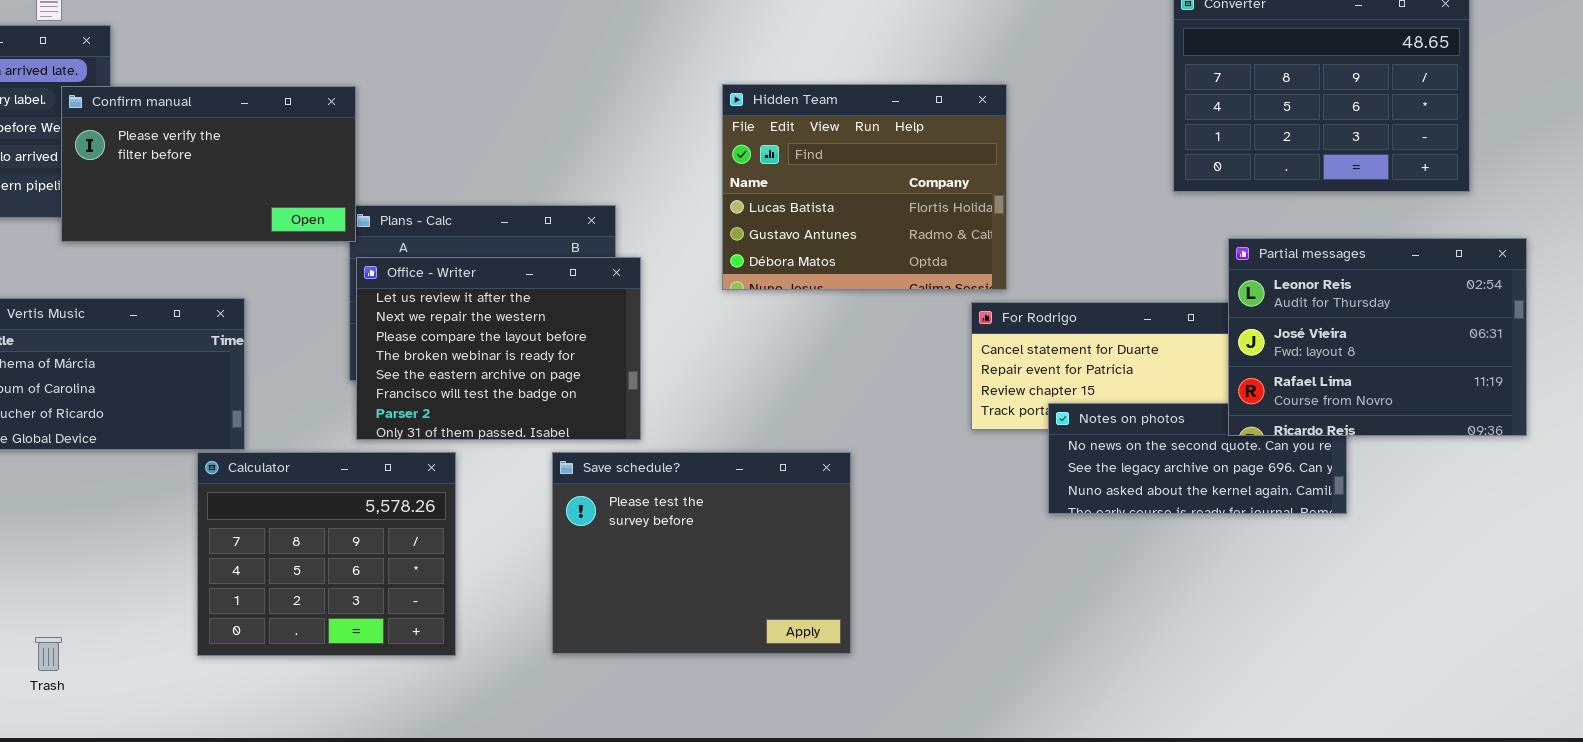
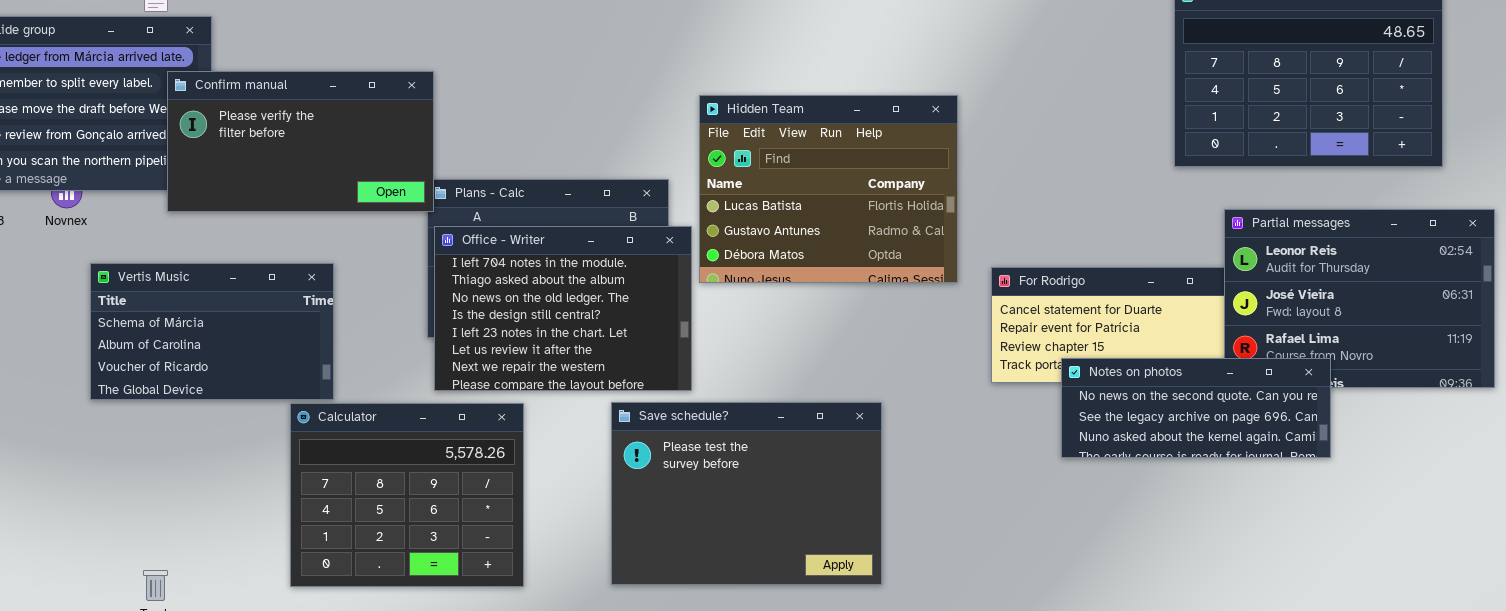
Hidden Team: [722,84,1007,290] -> [699,95,958,283], moved
Office - Writer: [356,257,641,440] -> [434,226,692,391], scrolled up 5 rows
Notes on photos: [1048,403,1347,514] -> [1061,358,1331,458], raised

